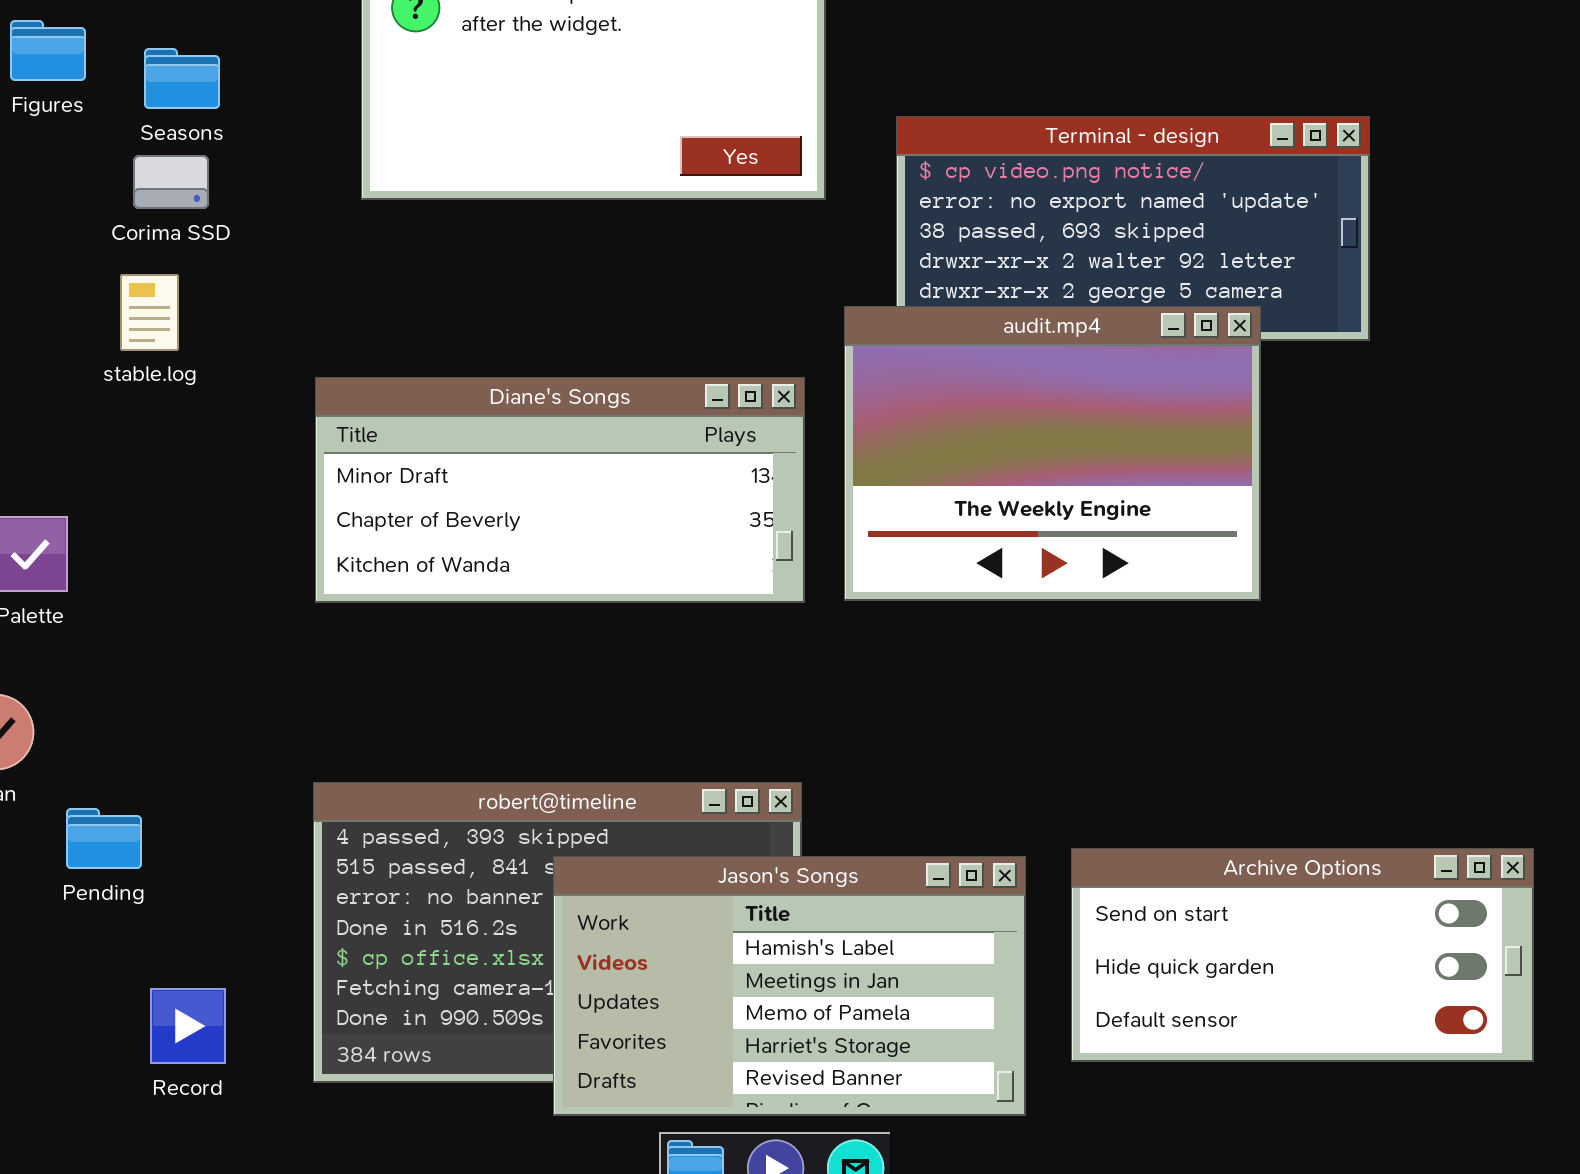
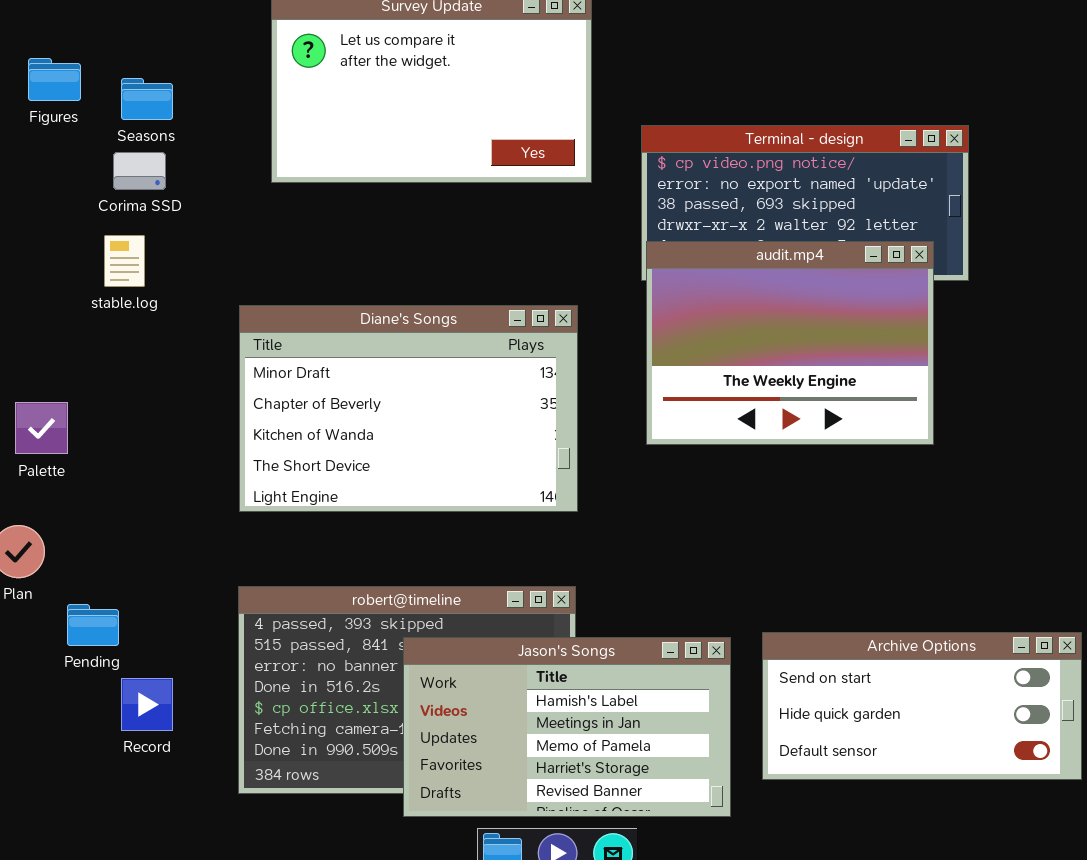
audit.mp4: [844,306,1261,601] -> [646,241,934,445], moved
Diane's Songs: [315,377,805,603] -> [239,305,578,512], resized
Record: [150,988,226,1064] -> [121,678,173,731], moved

